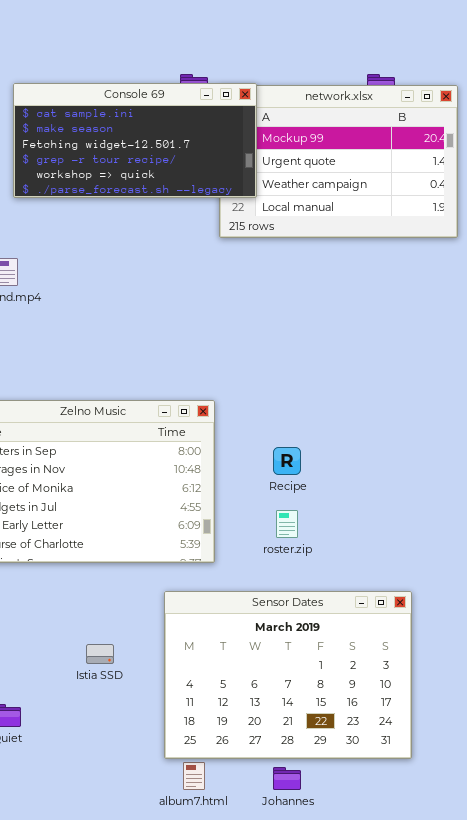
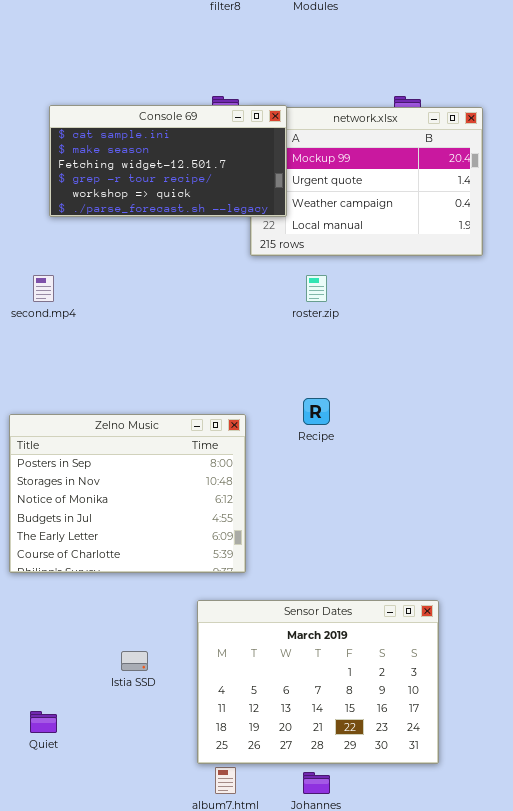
Recipe: [273,447,301,475] -> [303,398,330,425], moved
roster.zip: [276,510,298,538] -> [306,275,327,302], moved

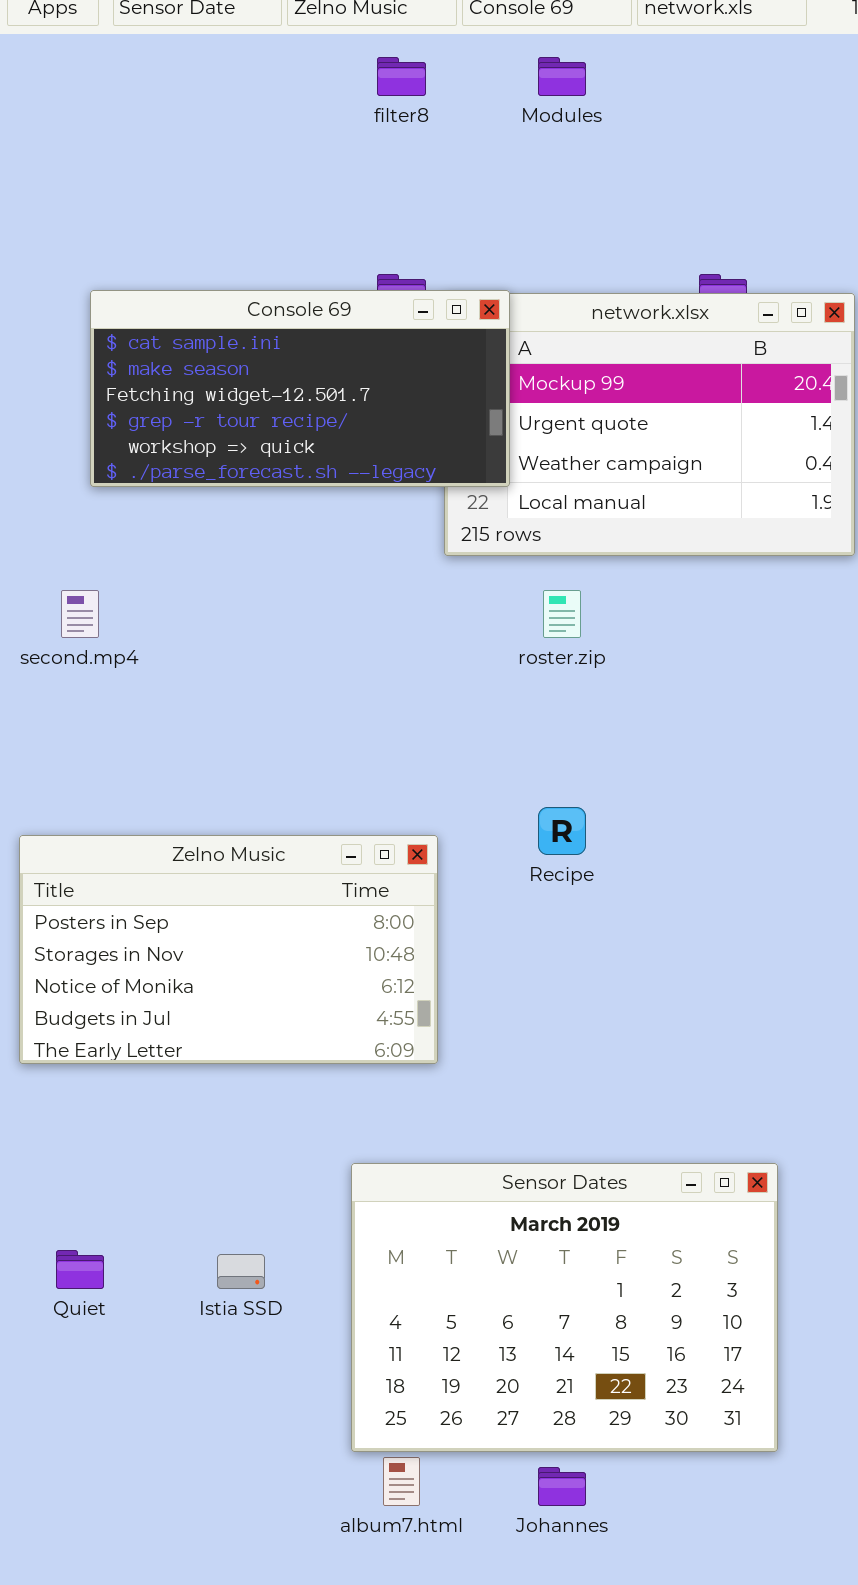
Zelno Music: [9,414,246,573] -> [19,835,438,1064], resized
Quiet: [30,711,57,733] -> [56,1250,104,1289], moved

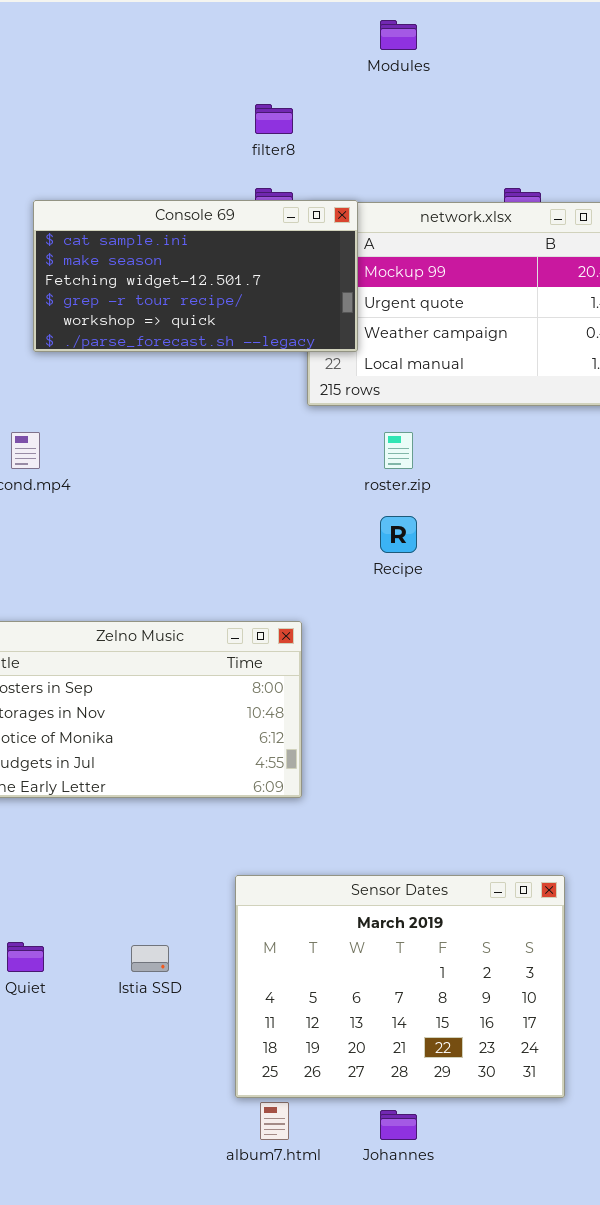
filter8: [377,57,426,96] -> [255,104,293,134], moved
Recipe: [538,807,586,855] -> [380,516,417,553], moved

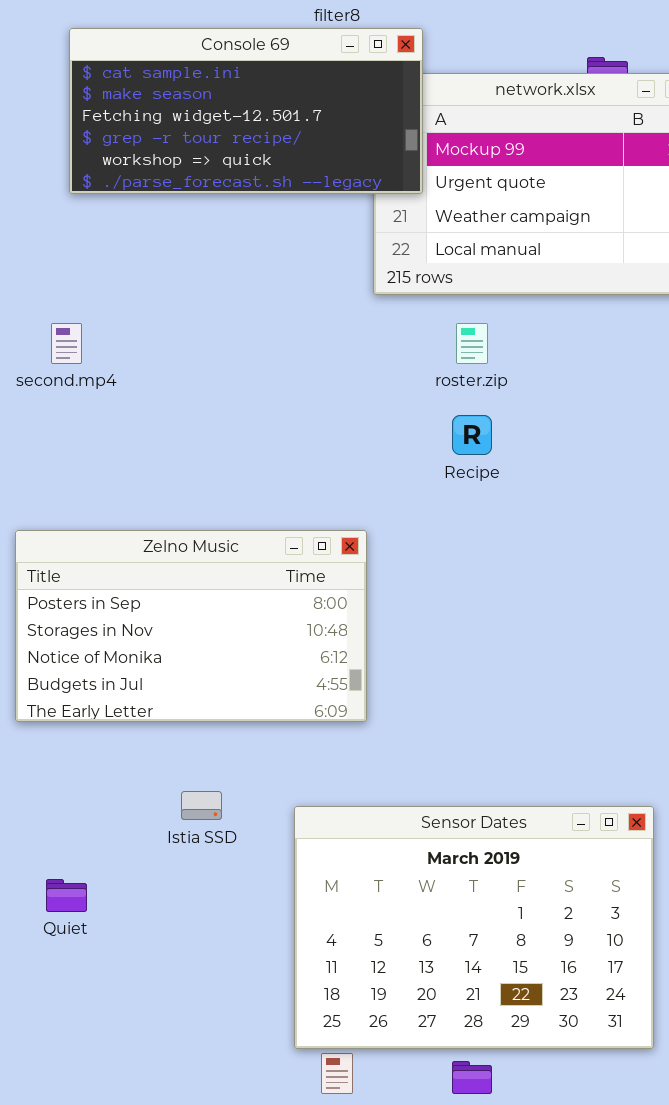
Console 69: [33,200,358,352] -> [69,28,423,194], moved
Istia SSD: [131,945,169,972] -> [181,791,222,820], moved

